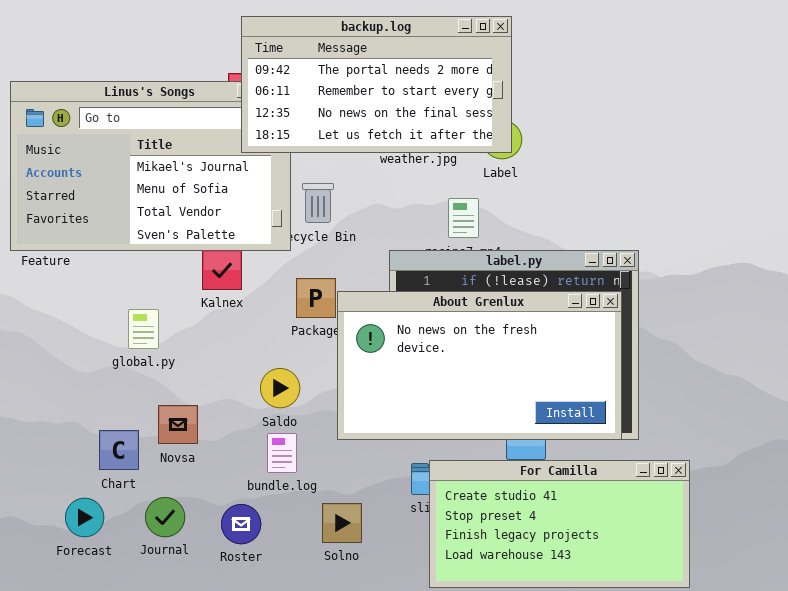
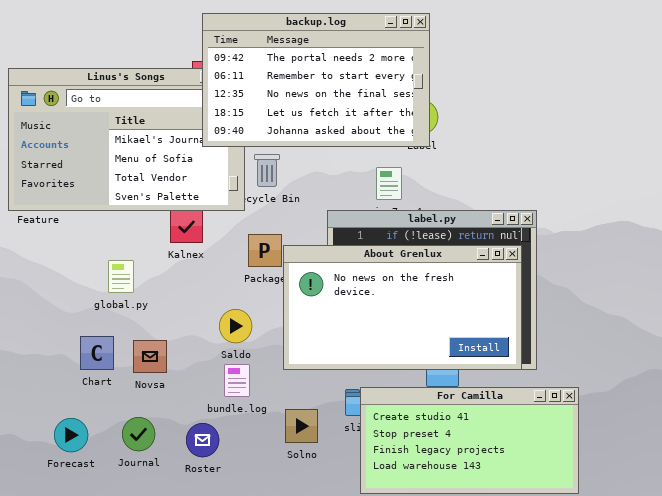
backup.log: [241,16,512,153] -> [202,13,430,147], resized
Chart: [99,430,139,470] -> [80,336,114,370], moved
Solno: [322,503,362,543] -> [285,409,318,443], moved

